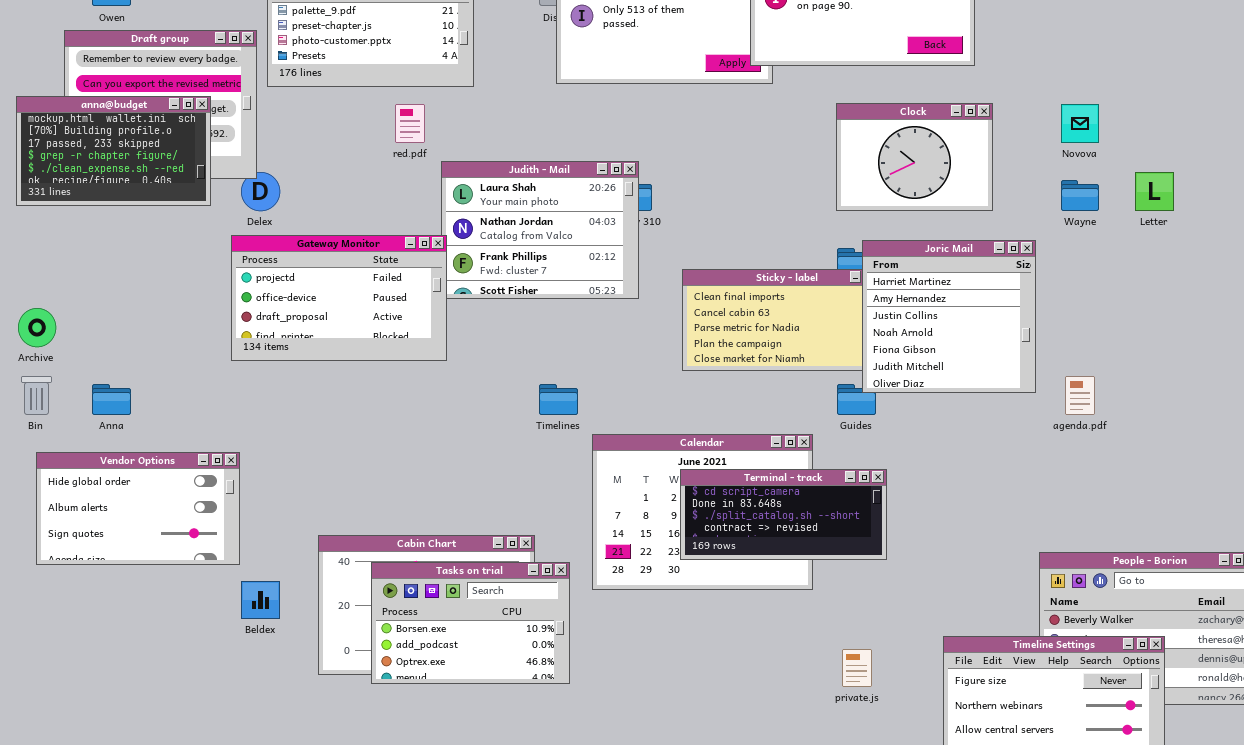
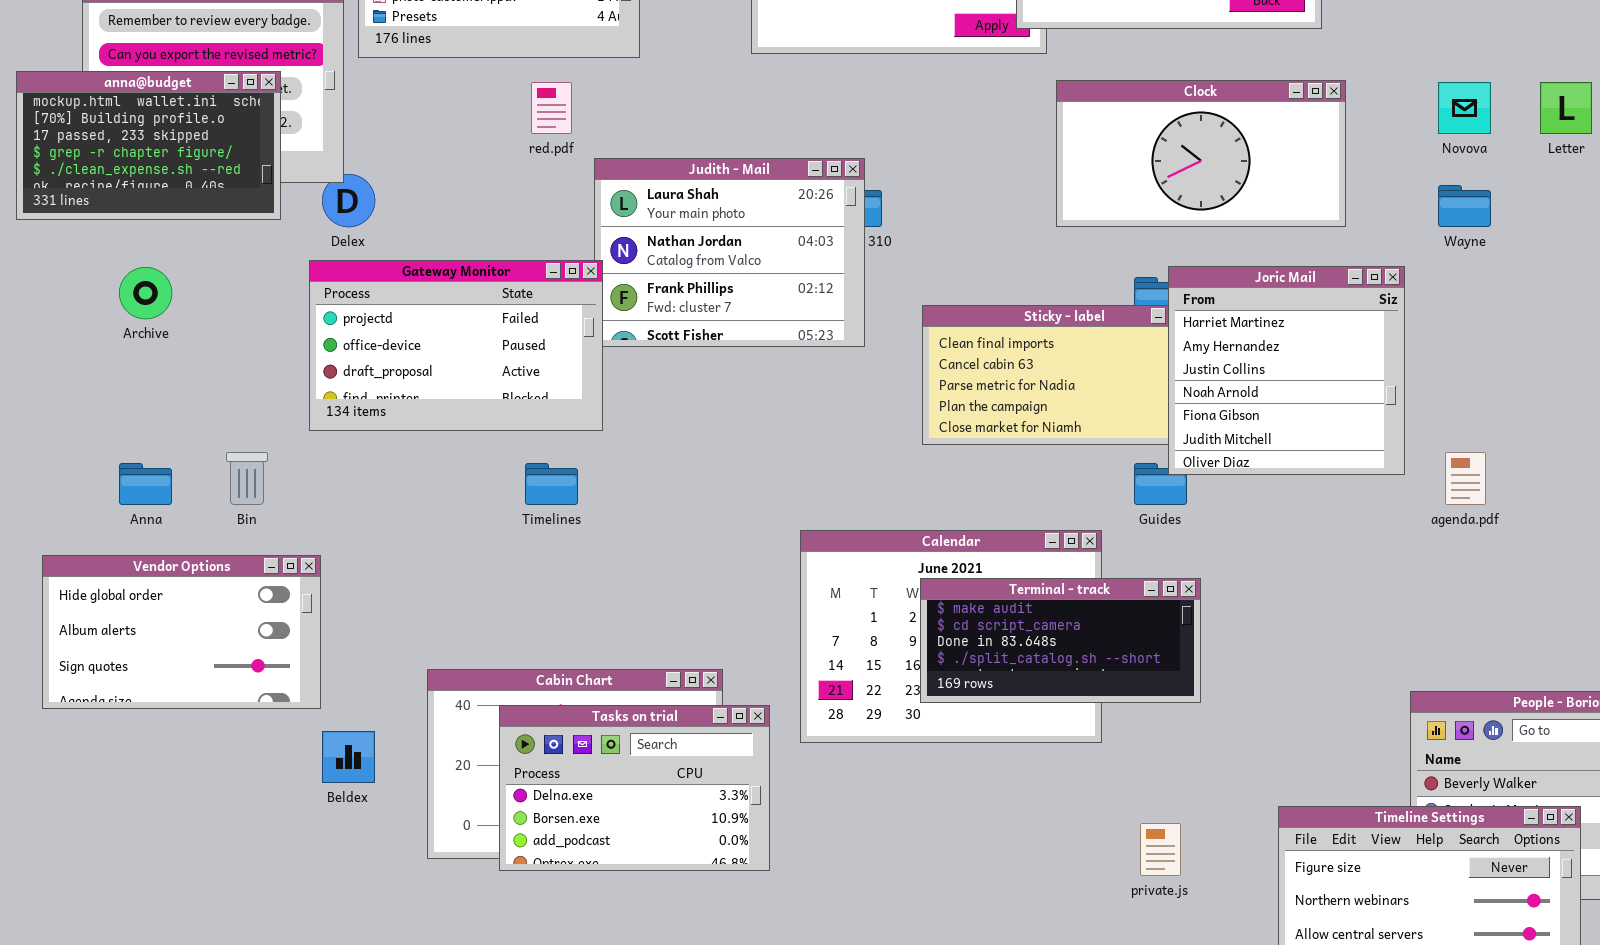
Clock: [836,103,993,211] -> [1056,80,1346,227], resized
Letter: [1135,172,1174,211] -> [1540,82,1592,134], moved
Archive: [18,308,56,347] -> [119,267,172,319], moved
Bin: [21,376,52,415] -> [226,452,268,505], moved
Timelines: [539,384,578,415] -> [525,463,578,505], moved
Terminal - track: [680,469,887,560] -> [920,578,1201,703], scrolled up 1 row
Tasks on trial: [371,562,570,684] -> [499,705,770,871], scrolled up 1 row

